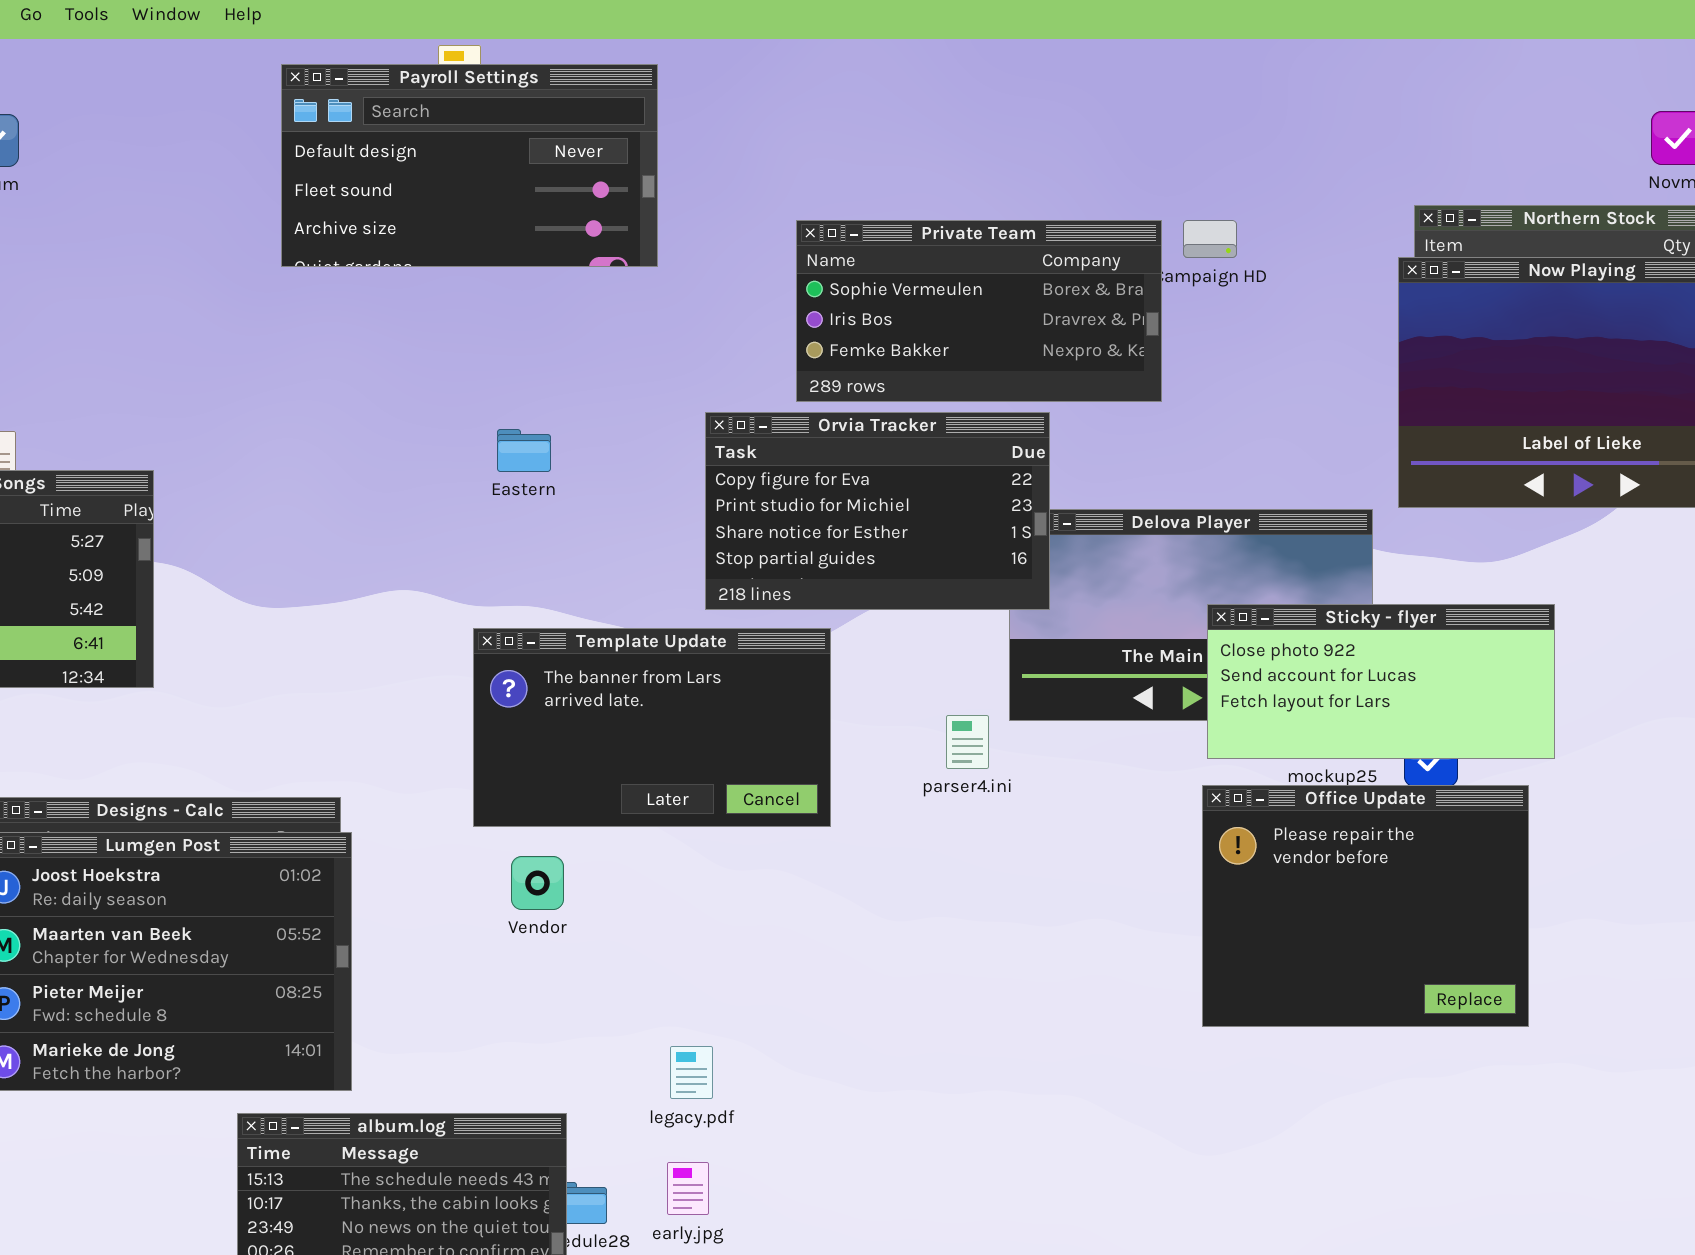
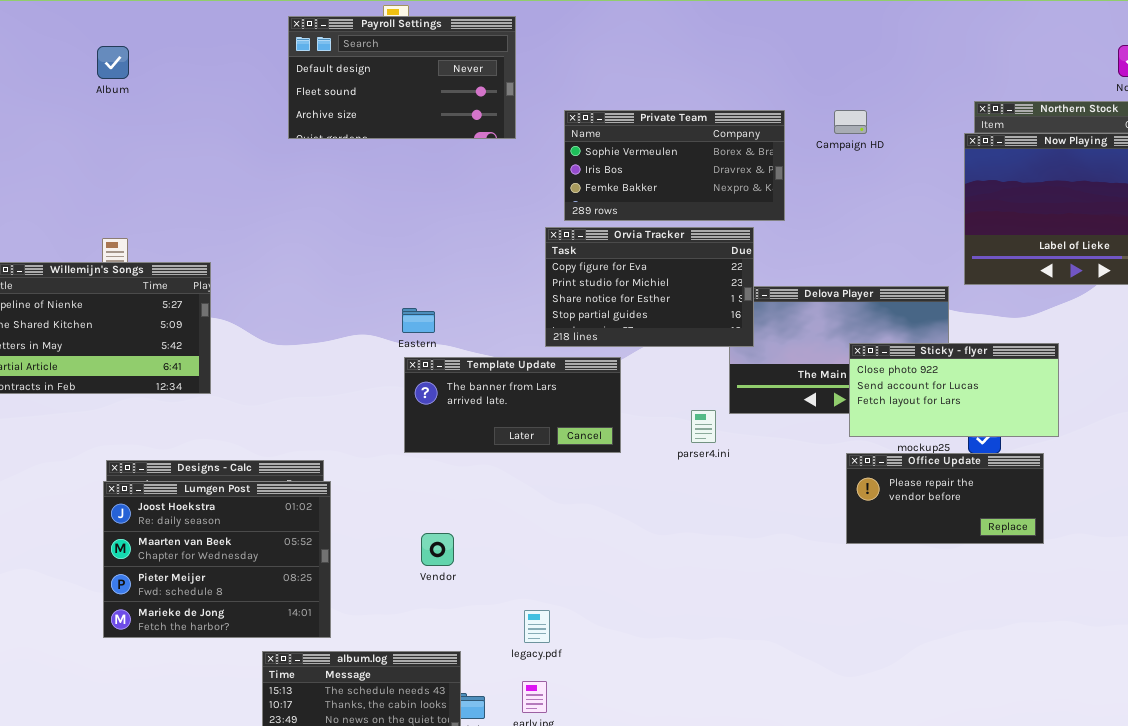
Private Team: [796,220,1162,402] -> [564,110,785,221], moved
Eastern: [497,429,551,472] -> [402,308,435,333], moved
Template Update: [473,628,831,827] -> [404,357,621,453], resized
Office Update: [1202,785,1529,1027] -> [846,453,1044,544], resized
Vendor: [511,856,564,910] -> [421,533,454,566], moved

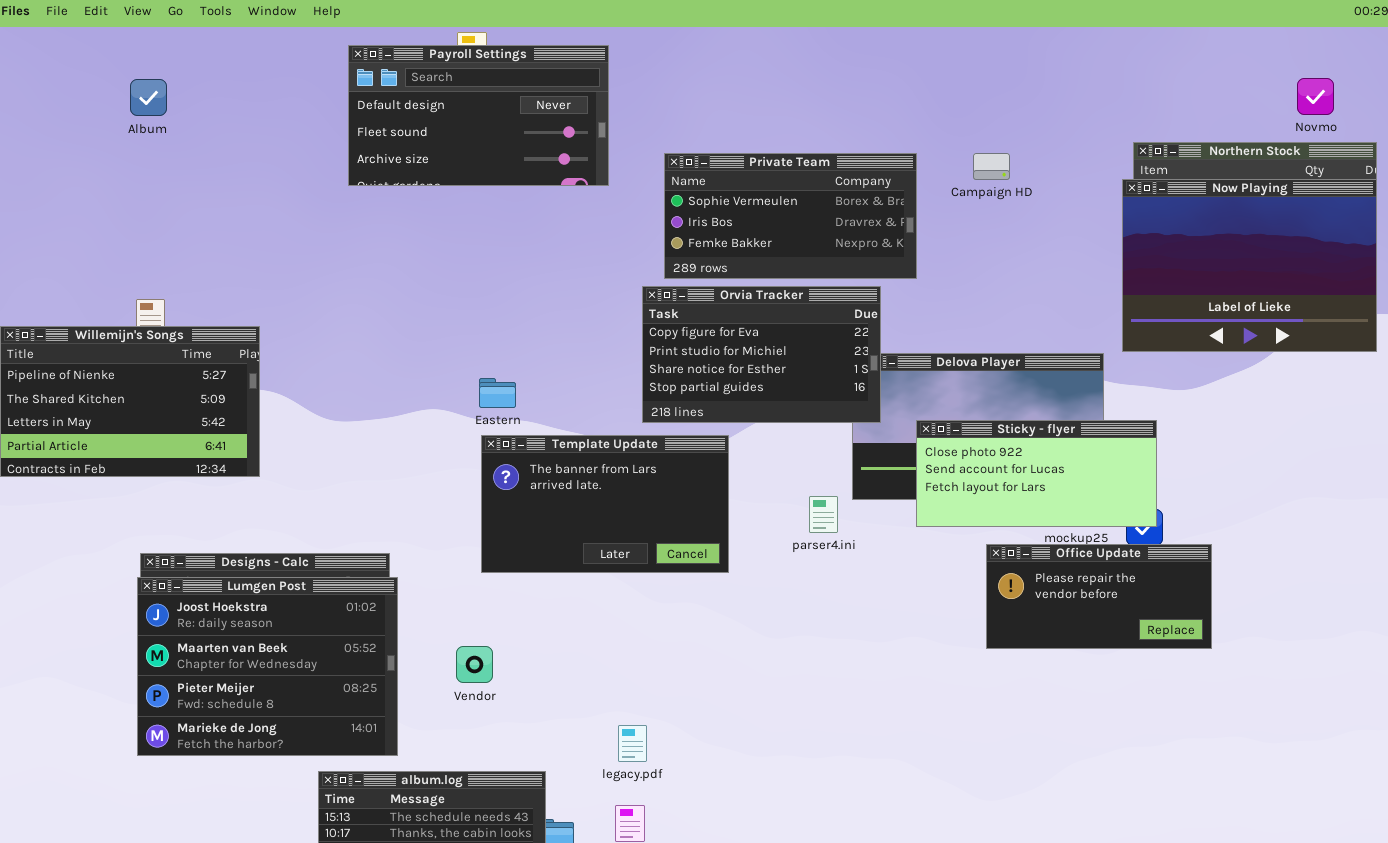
Sticky - flyer: [849,343,1059,437] -> [916,420,1157,527], moved
Template Update: [404,357,621,453] -> [481,435,729,573], resized
Vendor: [421,533,454,566] -> [456,646,493,683], moved

